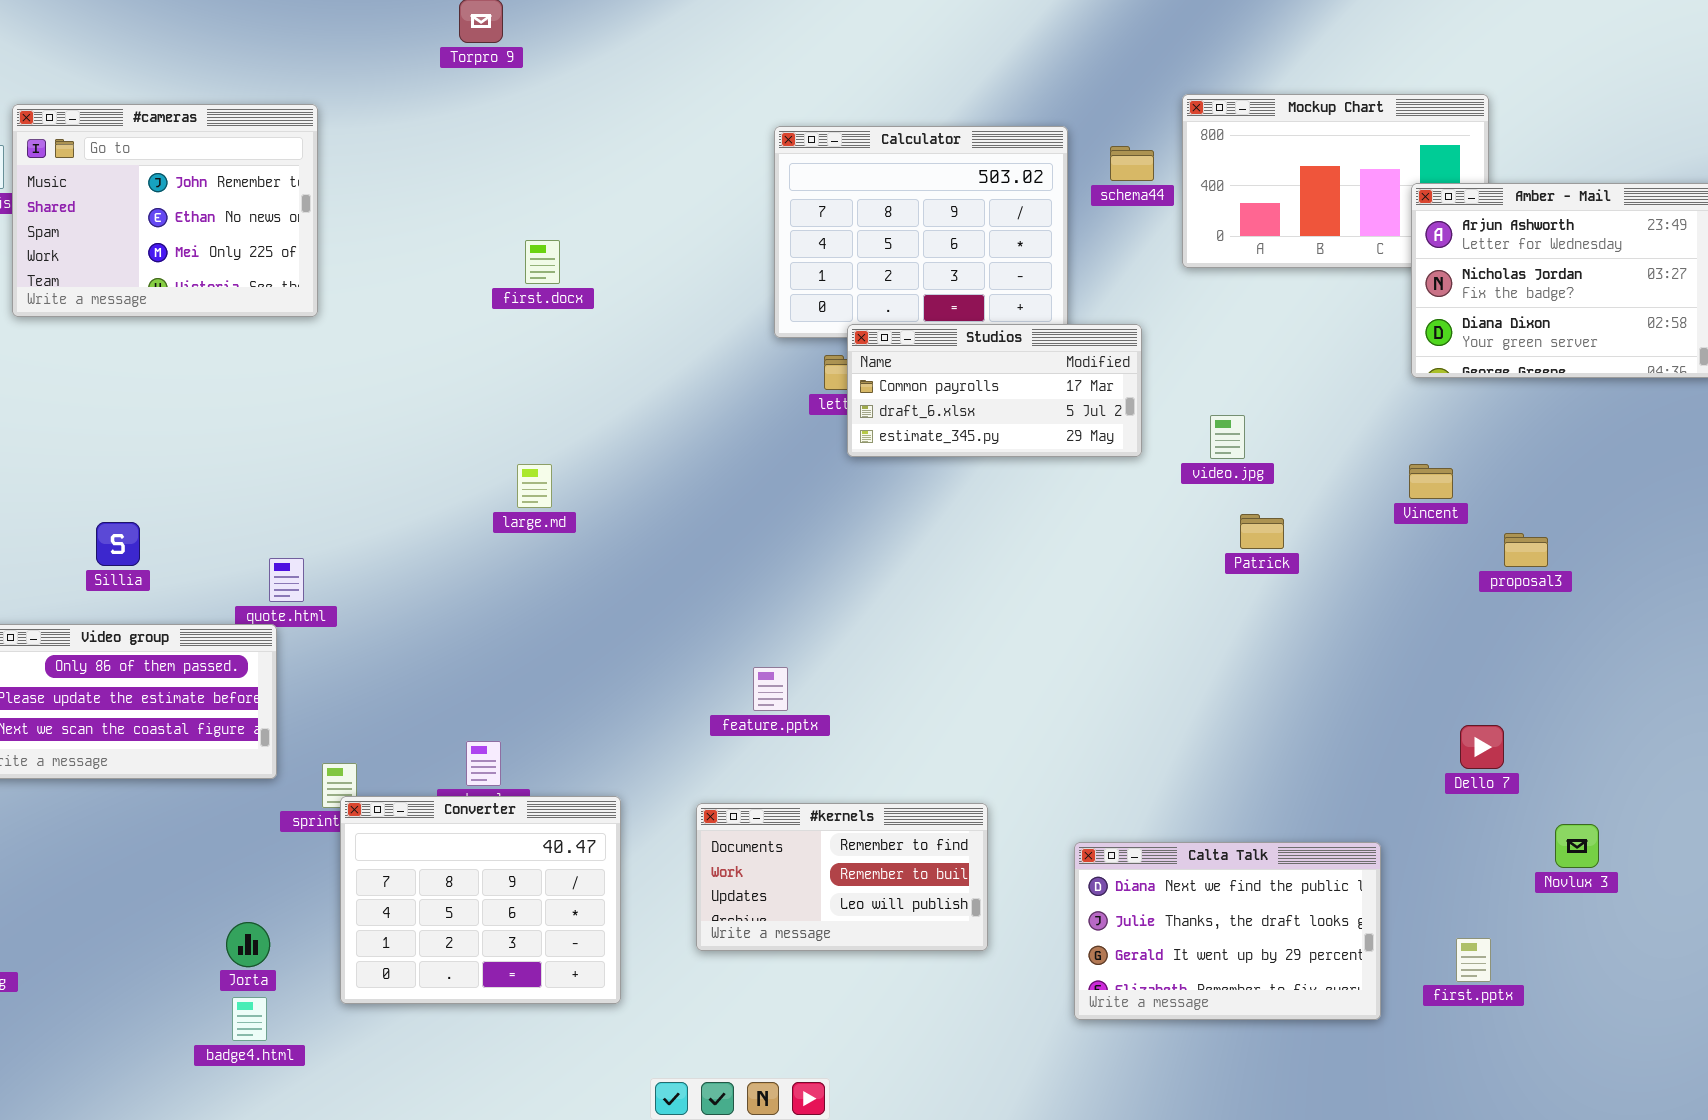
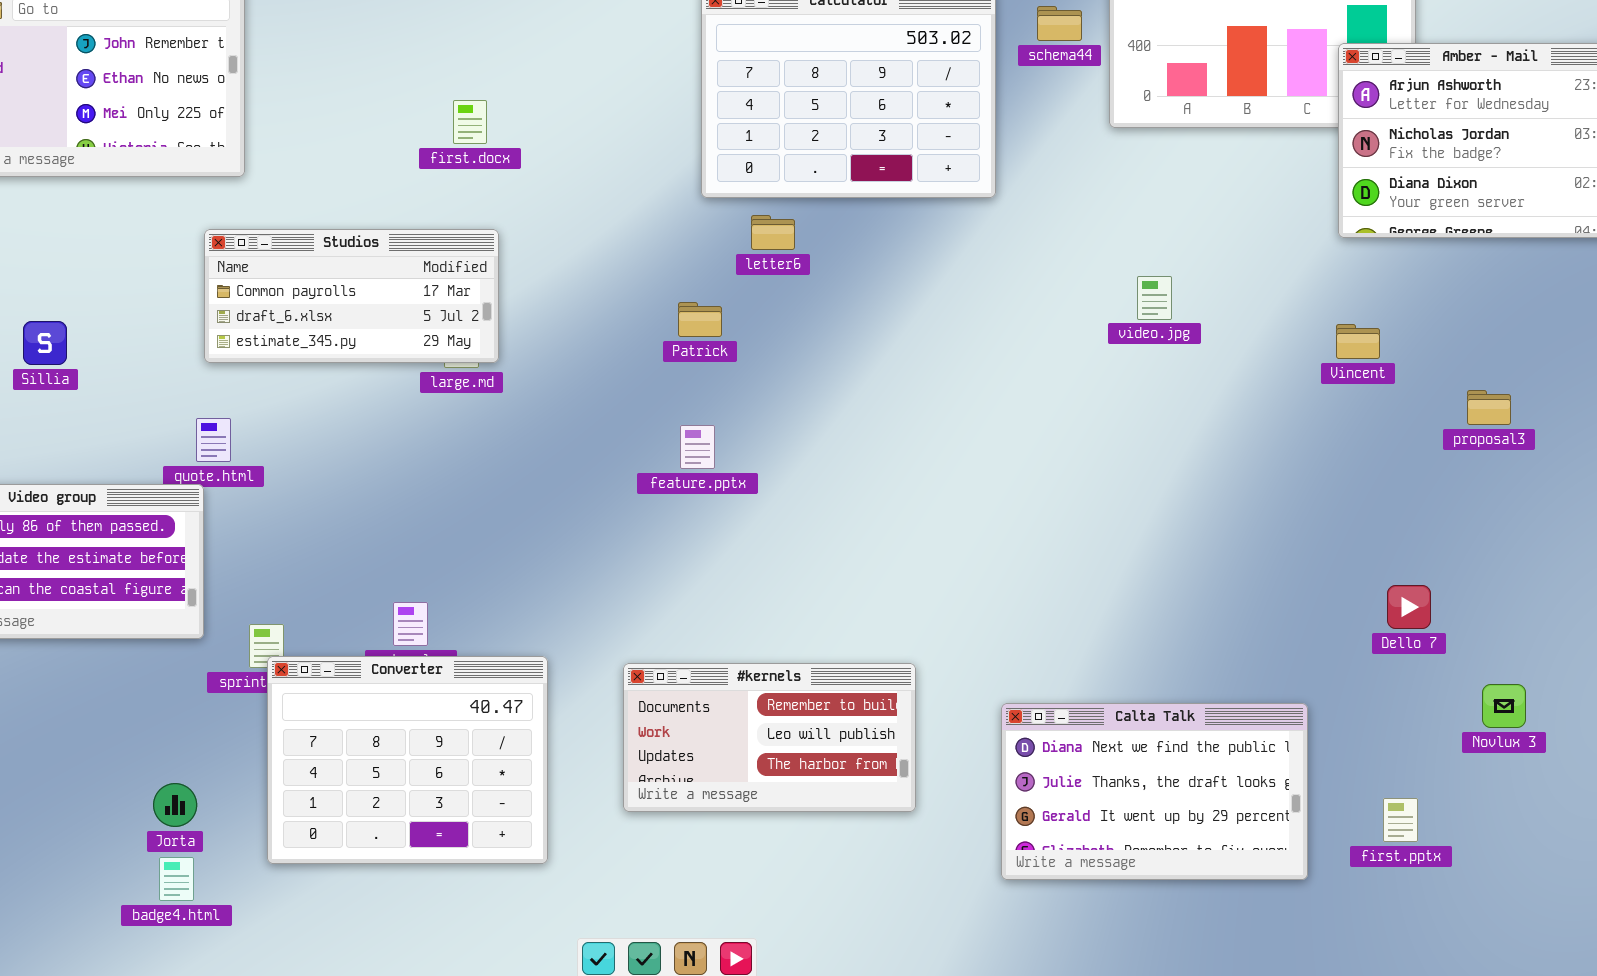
Studios: [847,324,1142,457] -> [204,229,499,363], moved
Patrick: [1240,514,1284,549] -> [678,302,722,337], moved
Sillia: [96,522,140,566] -> [23,321,67,365], moved
proposal3: [1504,533,1548,567] -> [1467,390,1511,425], moved
feature.pptx: [753,667,788,711] -> [680,425,715,469], moved
#kernels: [696,803,988,951] -> [623,663,916,812], scrolled down 1 row

